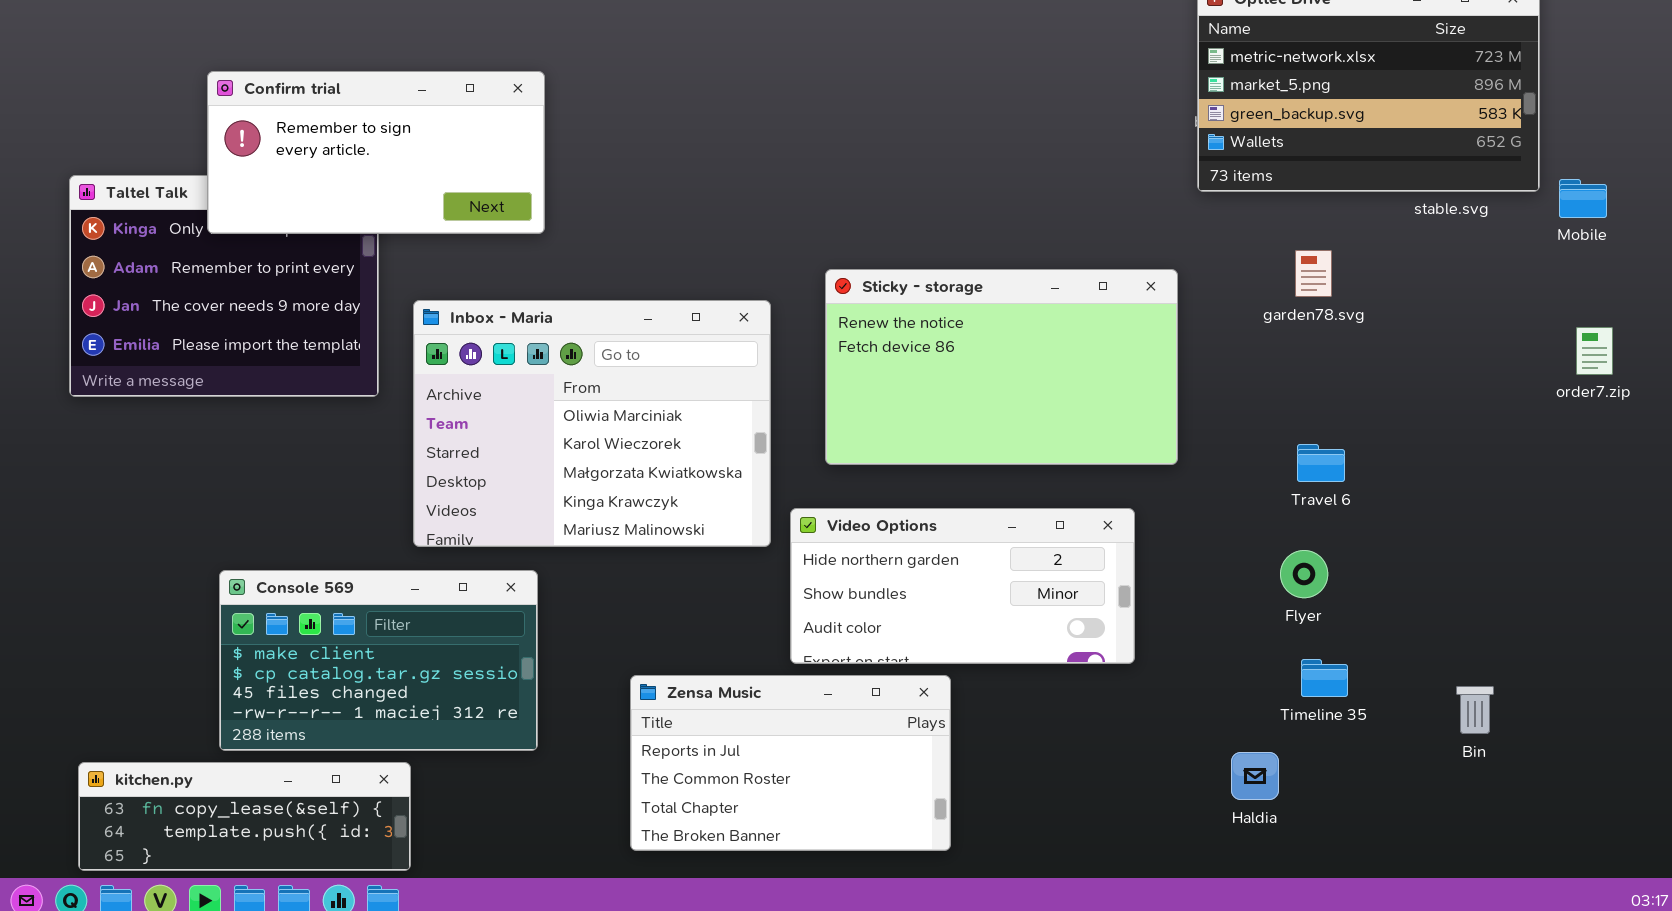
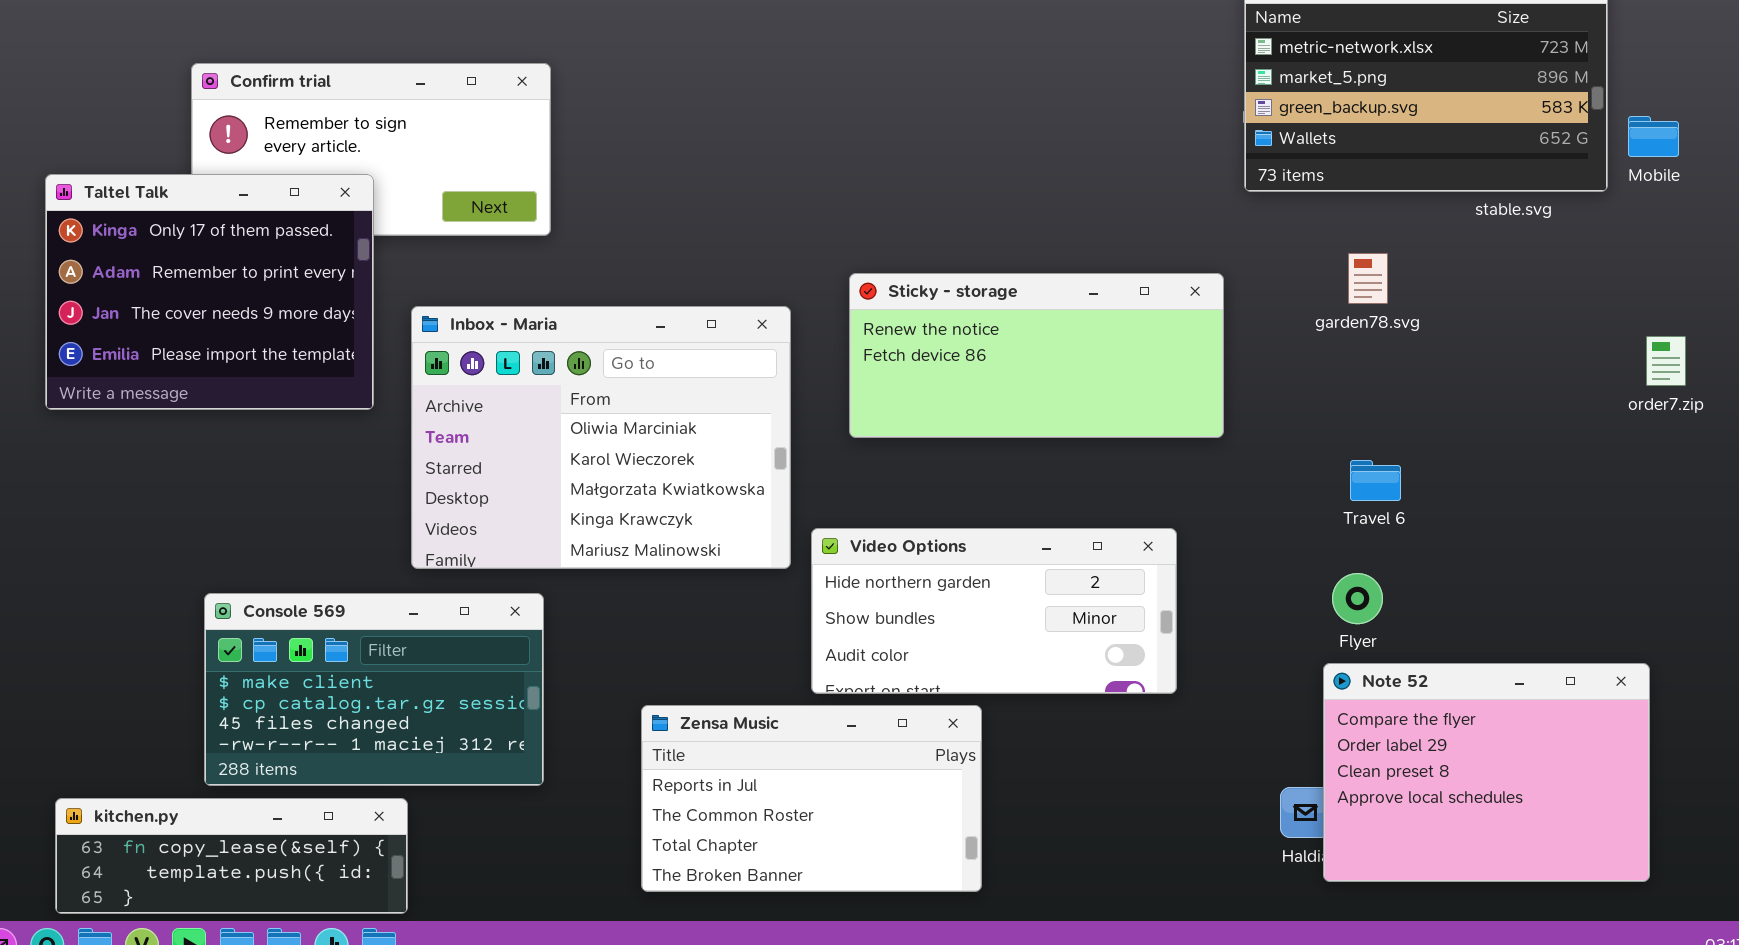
Taltel Talk: [69,175,379,397] -> [45,174,374,410], raised
Mobile: [1559,179,1607,218] -> [1628,116,1679,157], moved
Sticky - storage: [825,269,1178,465] -> [849,273,1224,438], resized
Note 52: none -> [1323,663,1650,882], opened

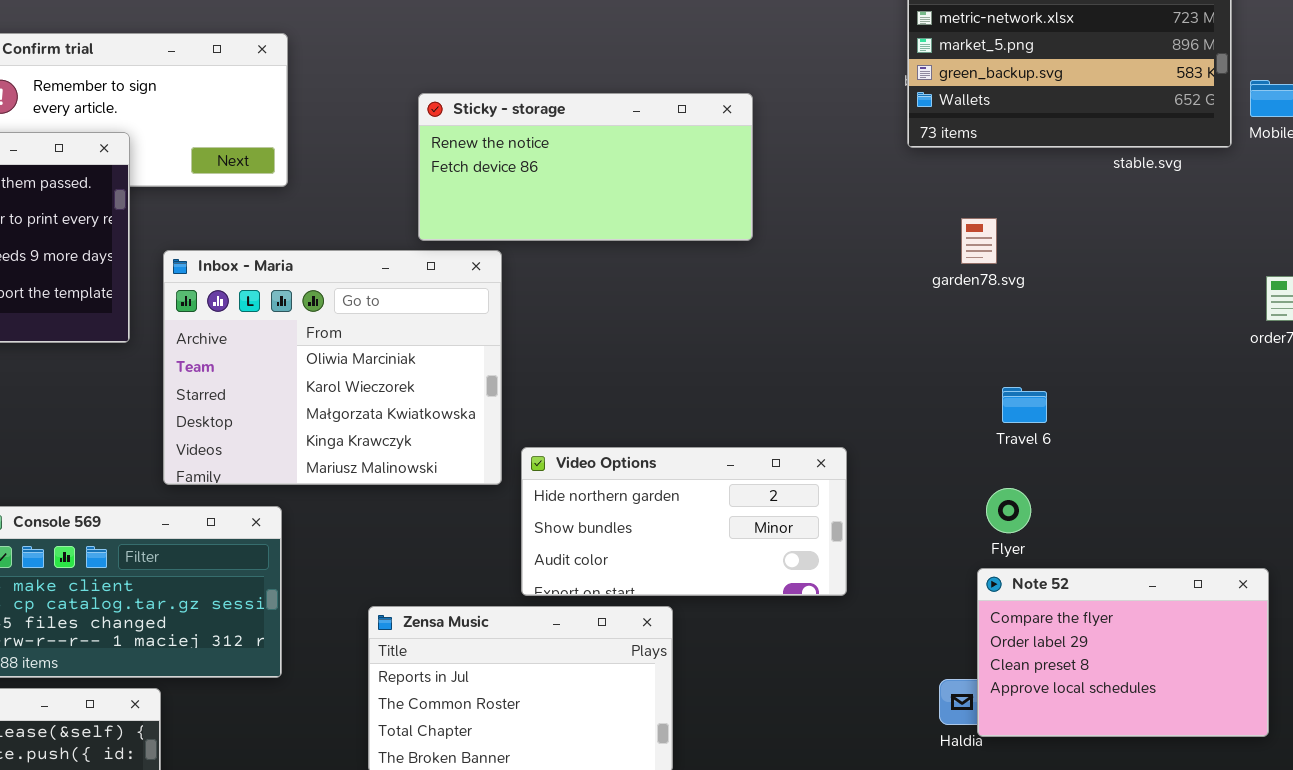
garden78.svg: [1348,253,1388,304] -> [961,218,997,264], moved
Sticky - storage: [849,273,1224,438] -> [418,93,753,241], moved
Note 52: [1323,663,1650,882] -> [977,568,1269,737], resized

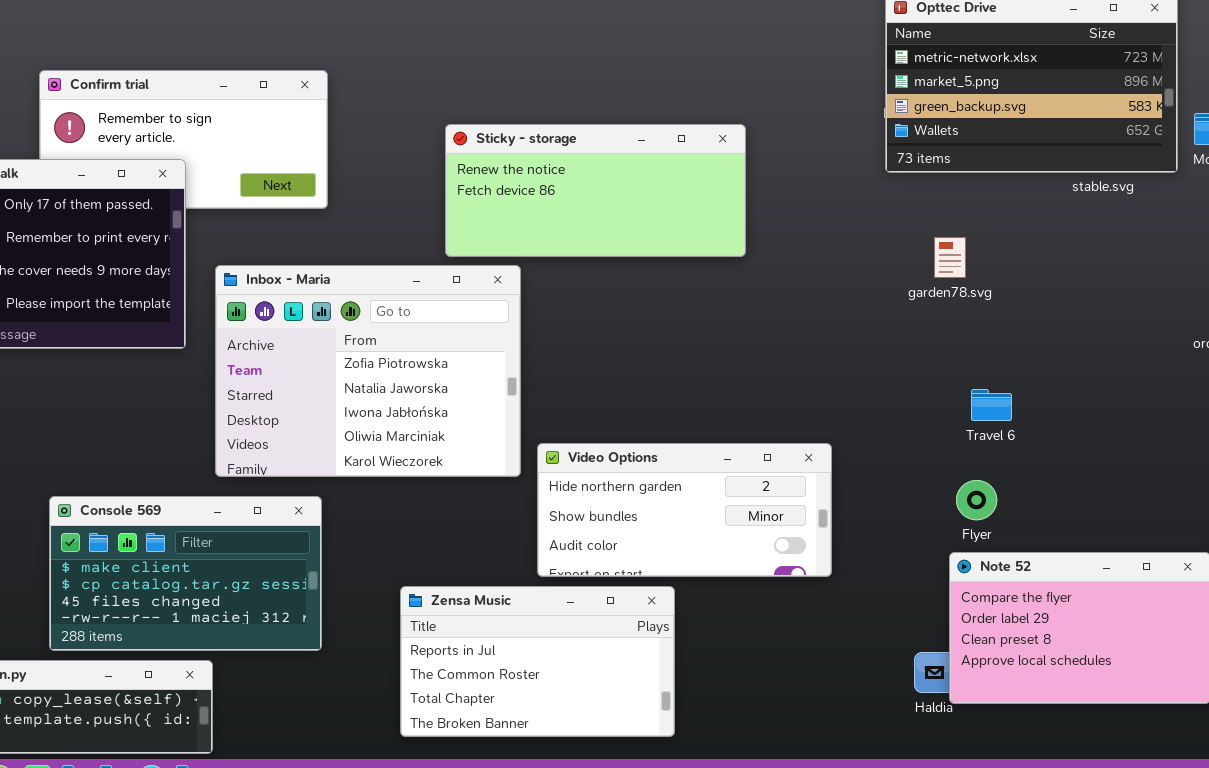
Inbox - Maria: [163,250,502,485] -> [215,265,521,477], scrolled up 3 rows

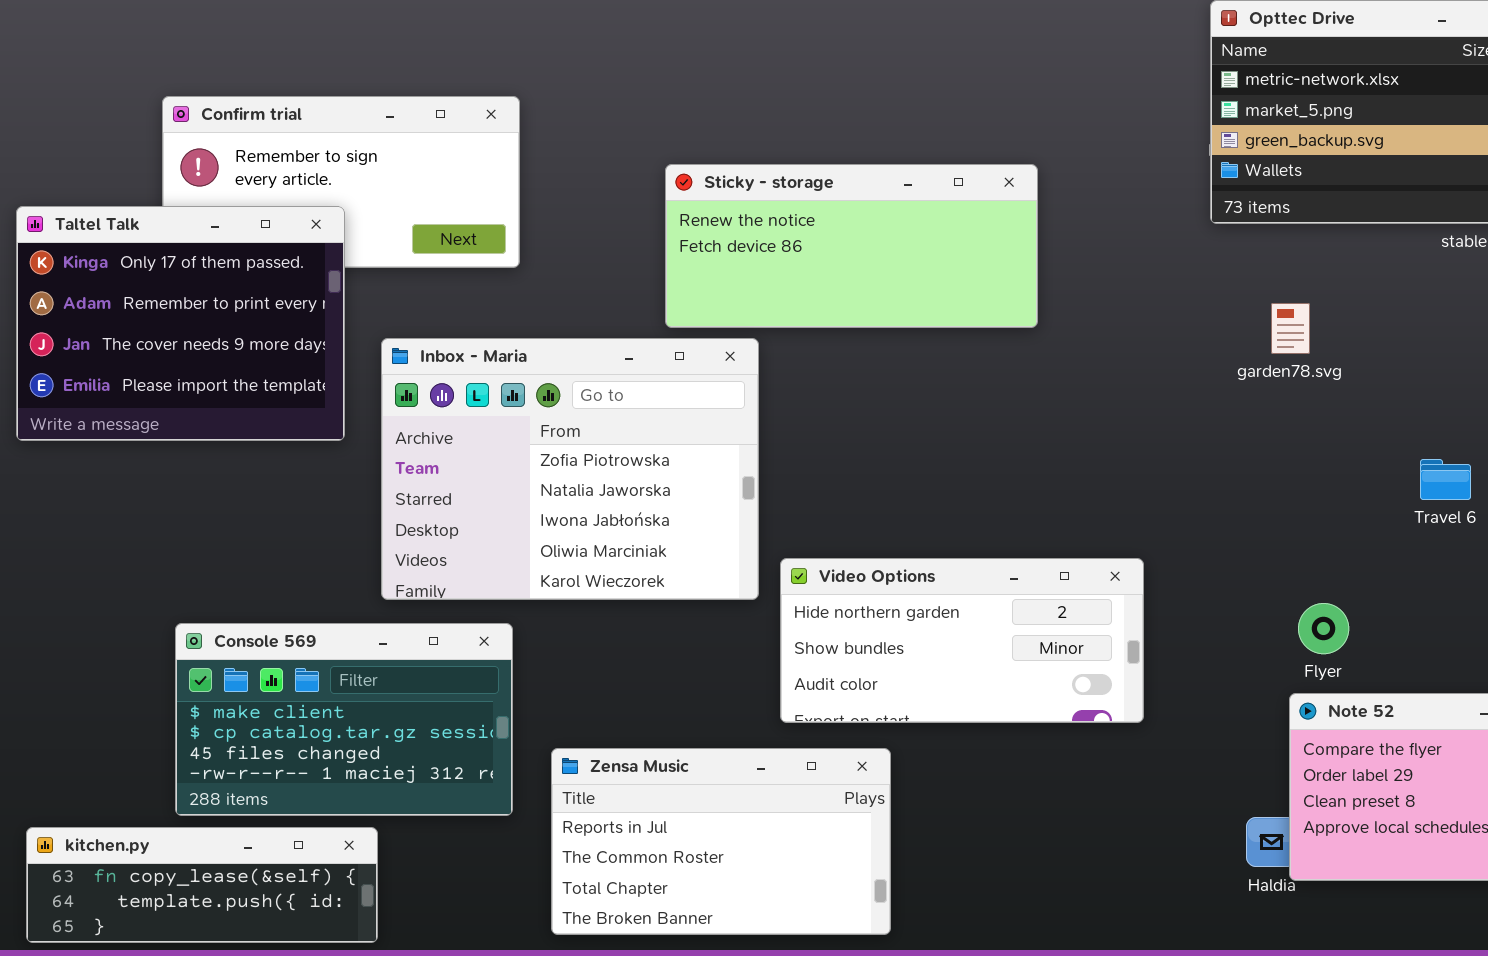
Travel 6: [971,389,1012,421] -> [1420,459,1471,500], moved
Zensa Music: [400,586,675,737] -> [551,748,891,935], moved

